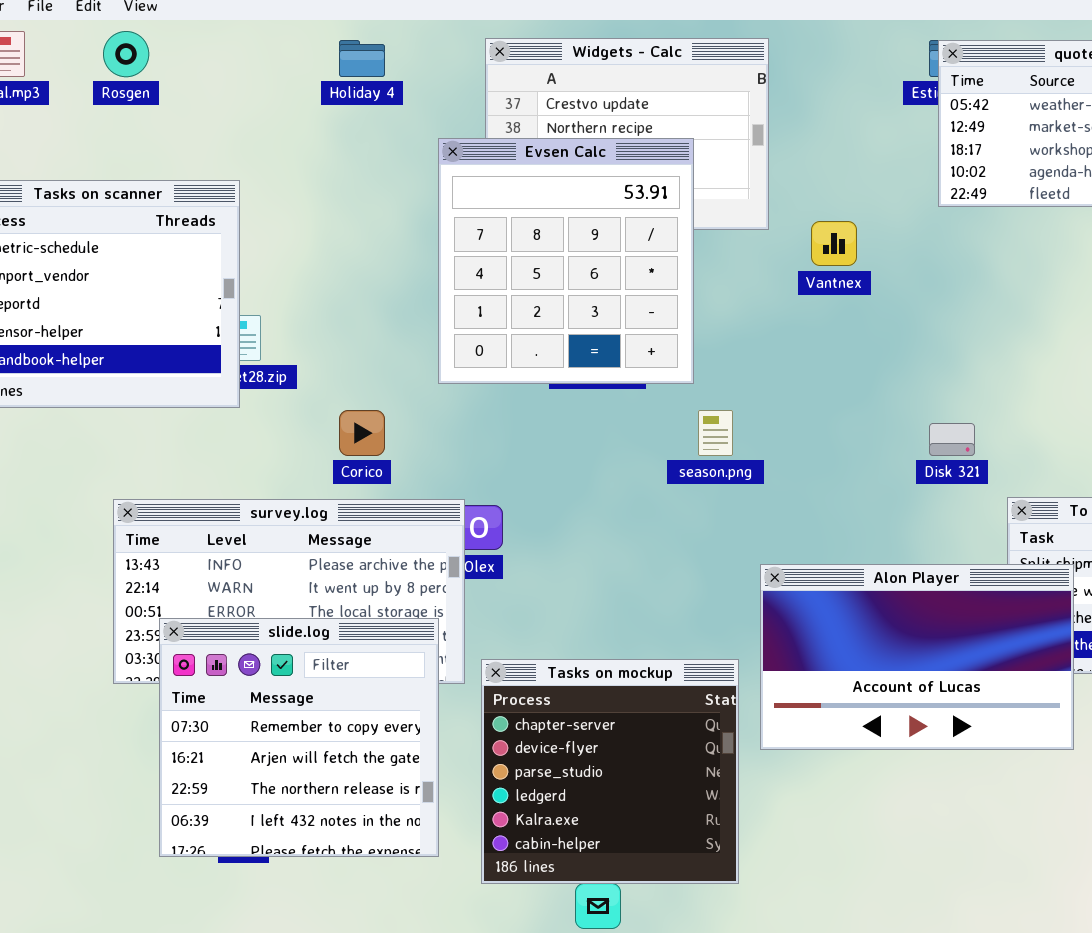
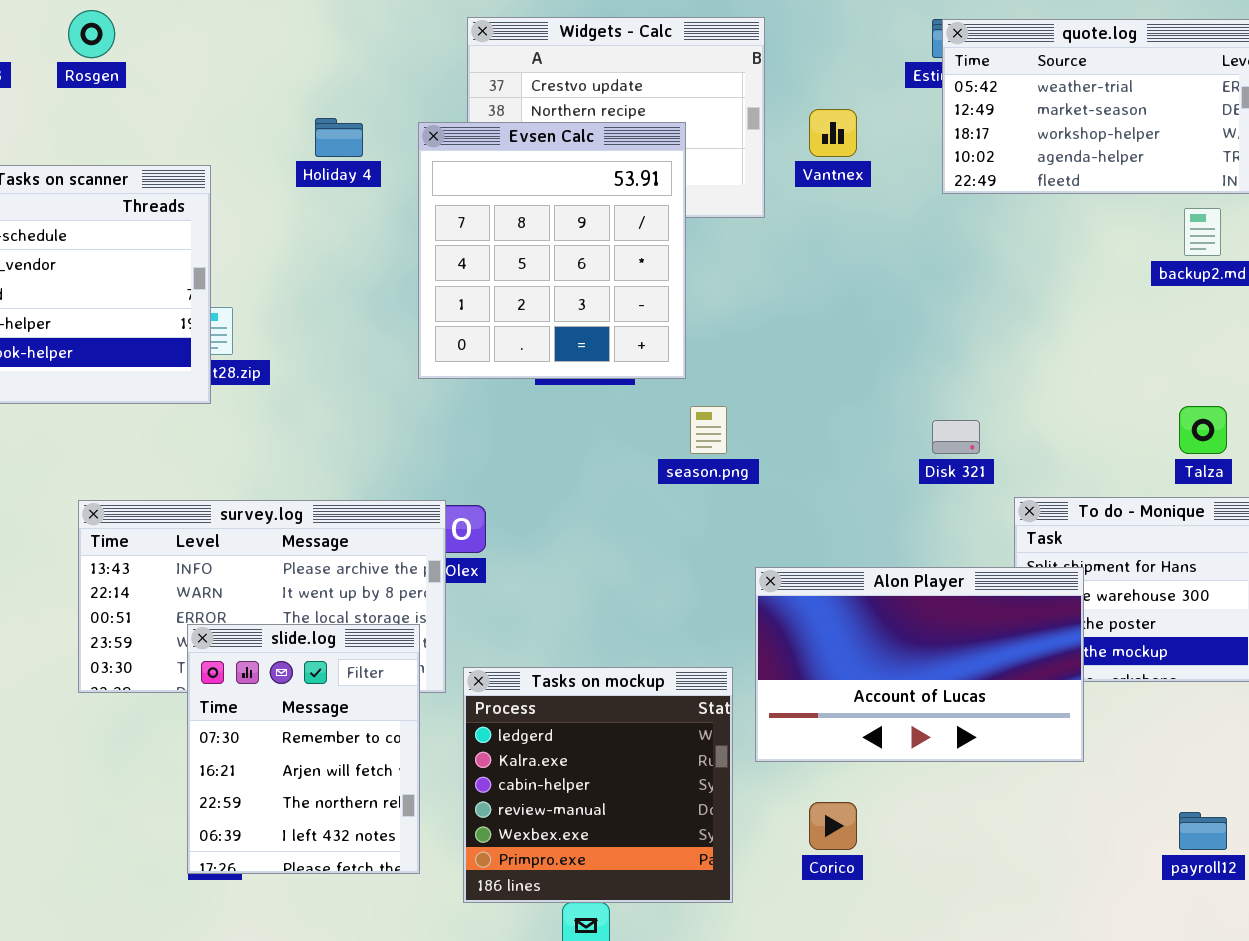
Holiday 4: [339,40,385,77] -> [315,118,363,157], moved
Vantnex: [811,221,857,266] -> [809,109,857,157], moved
Corico: [339,410,385,456] -> [809,802,857,850], moved
slide.log: [159,618,439,857] -> [187,624,420,874], resized
Tasks on mockup: [481,659,739,884] -> [463,667,733,903], scrolled down 3 rows

